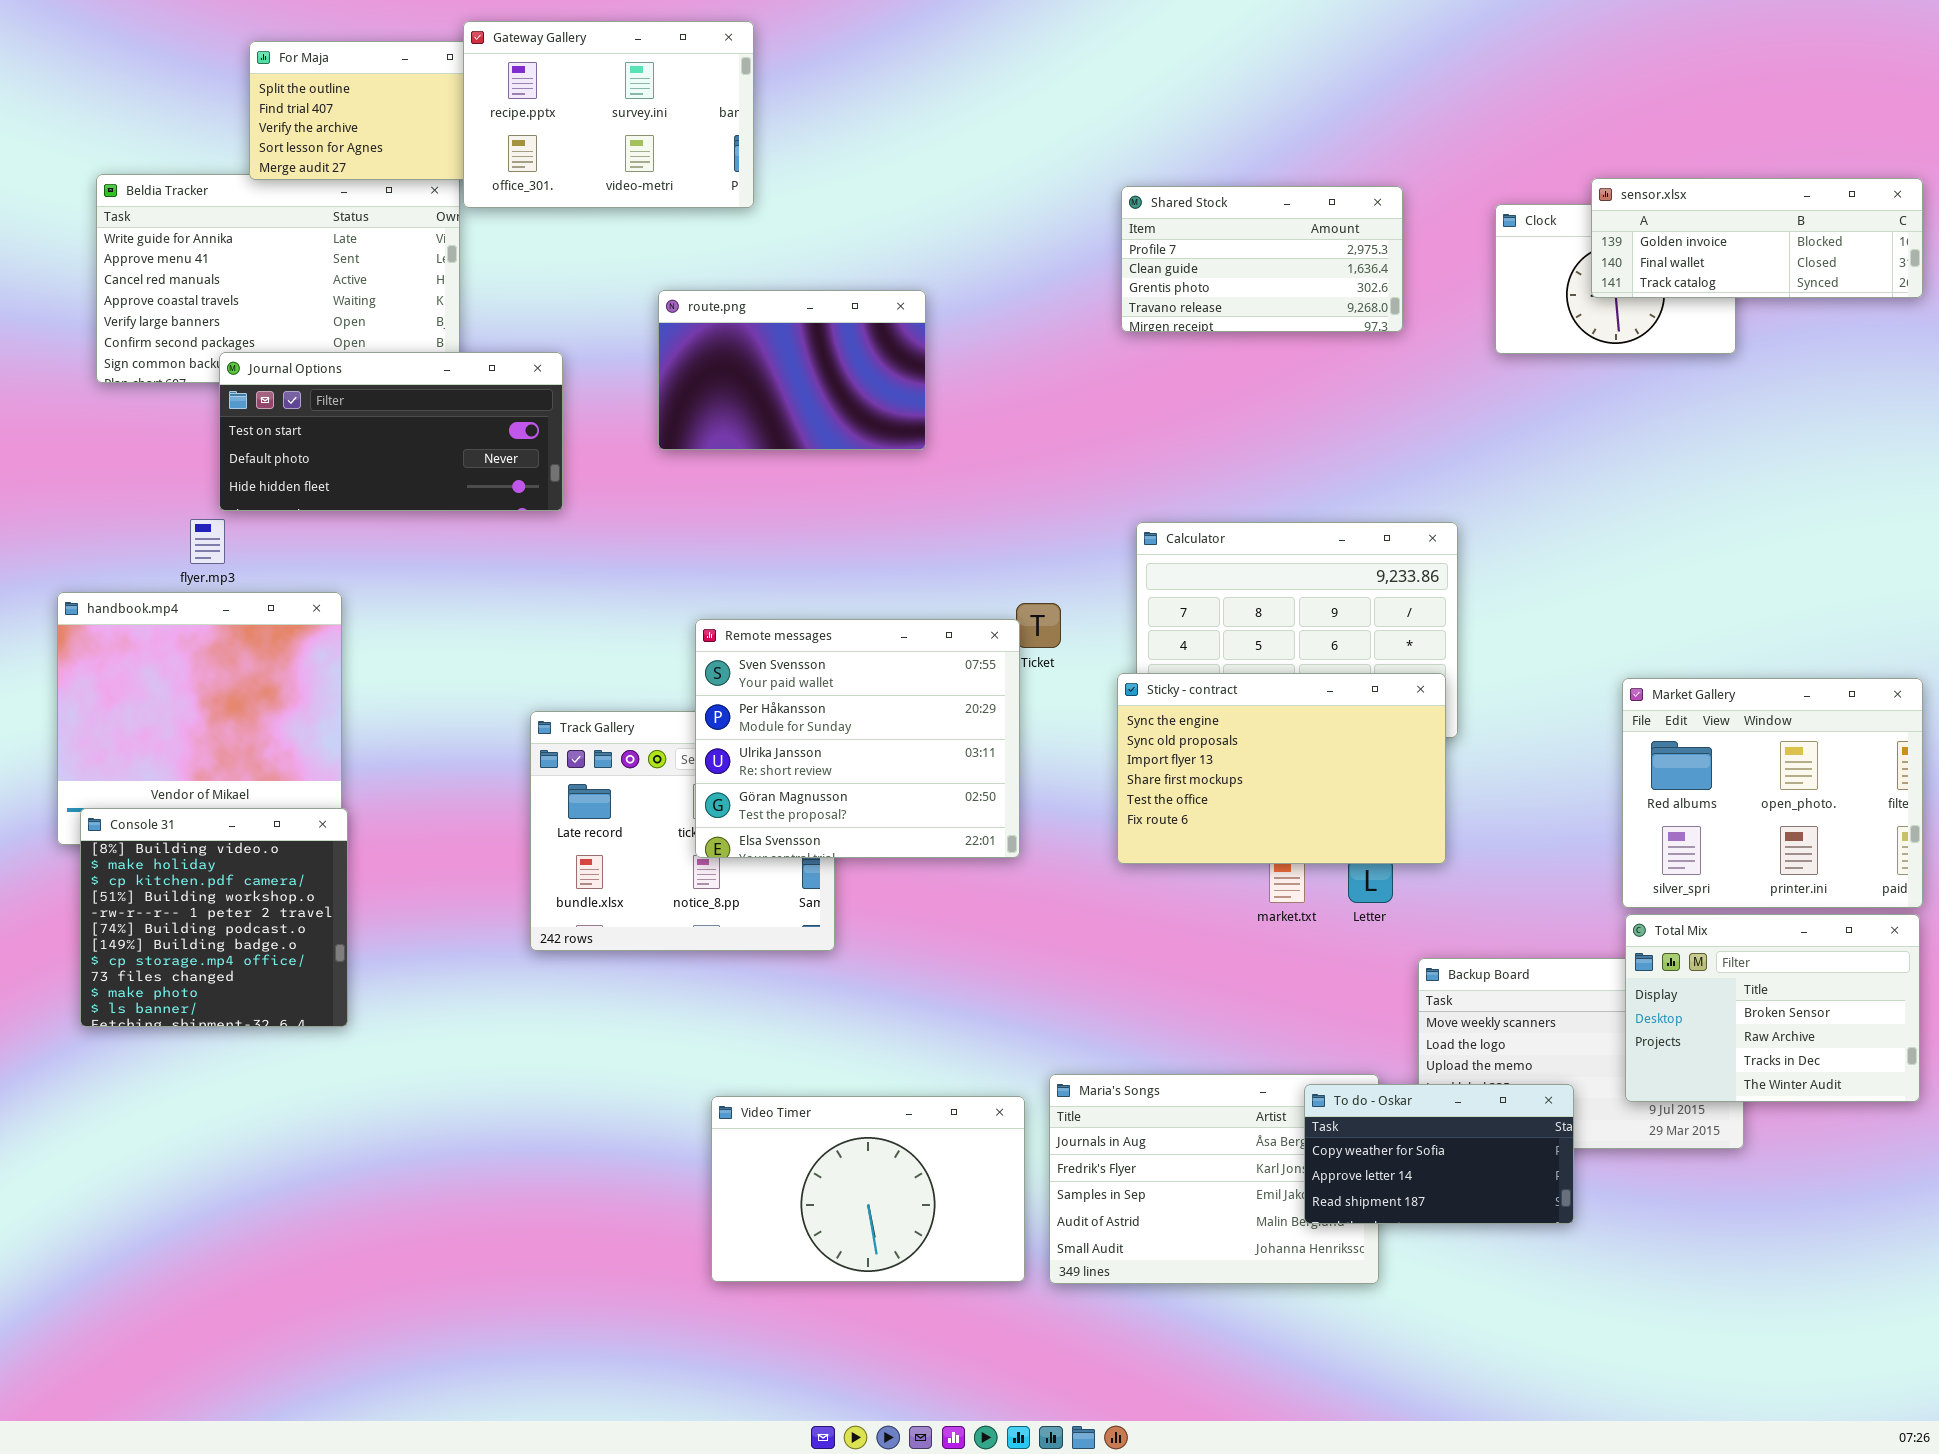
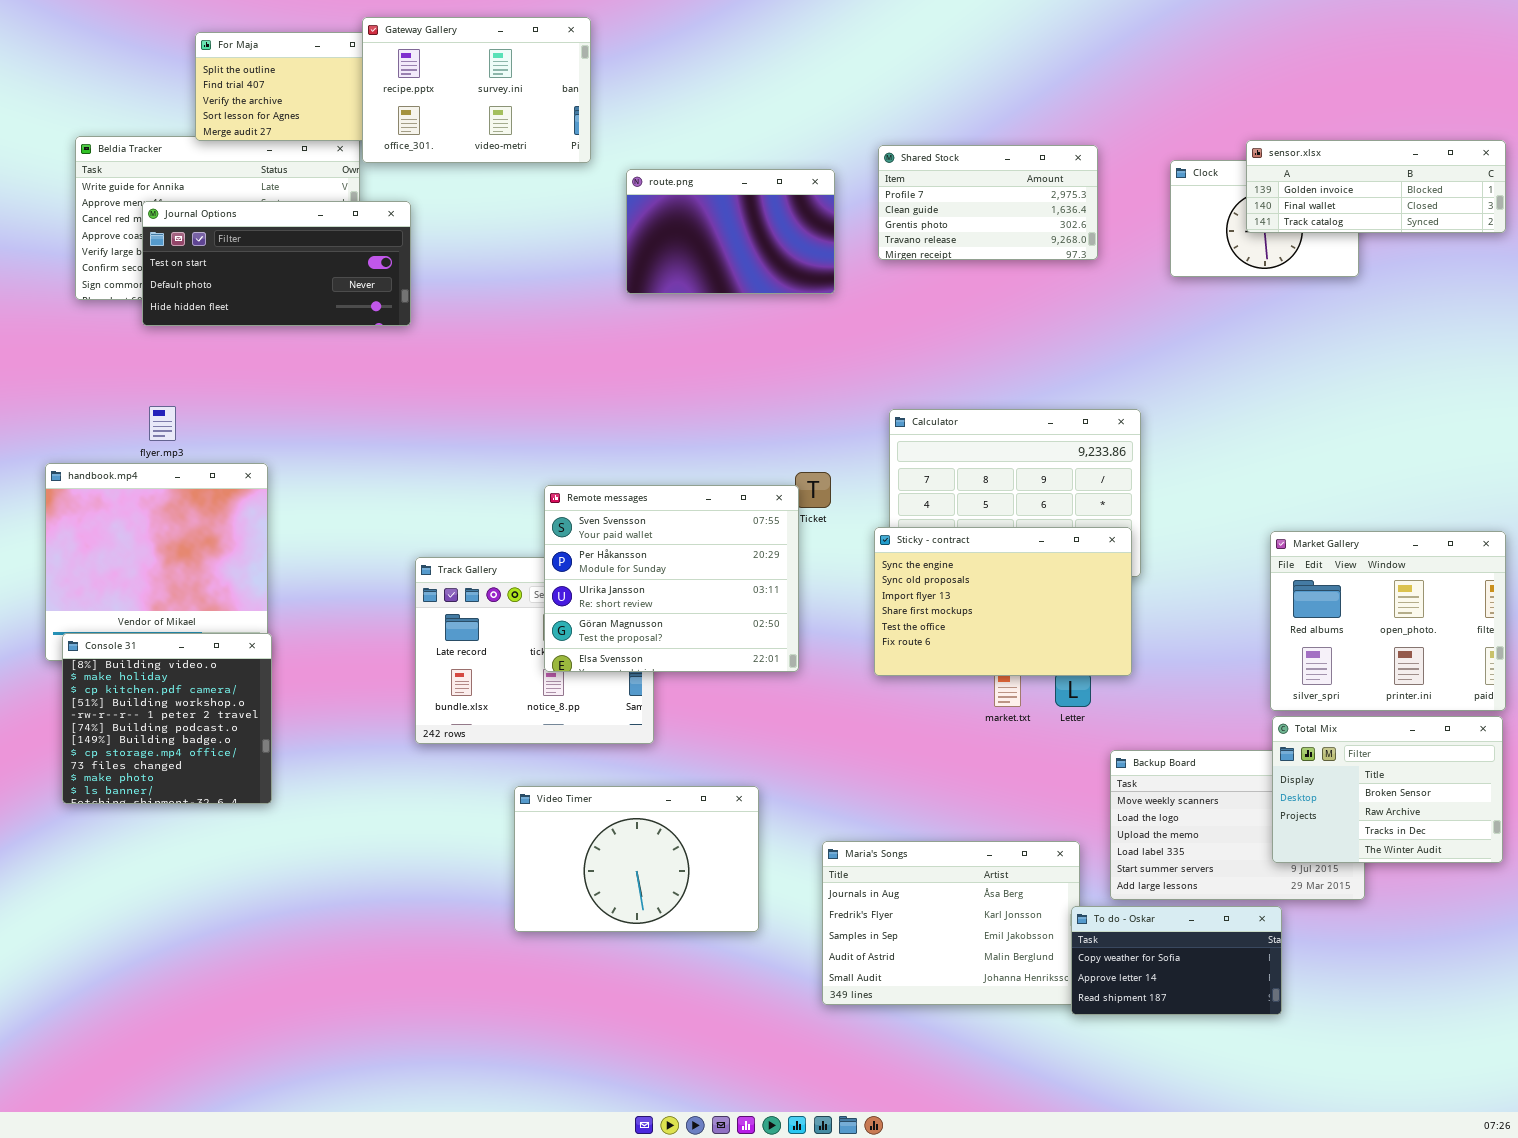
route.png: [658,290,926,450] -> [626,169,835,294], moved
Journal Options: [219,352,563,511] -> [142,201,411,326], moved
To do - Oskar: [1304,1084,1574,1224] -> [1071,906,1282,1015], moved
Video Timer: [711,1096,1025,1282] -> [514,786,759,932], moved

